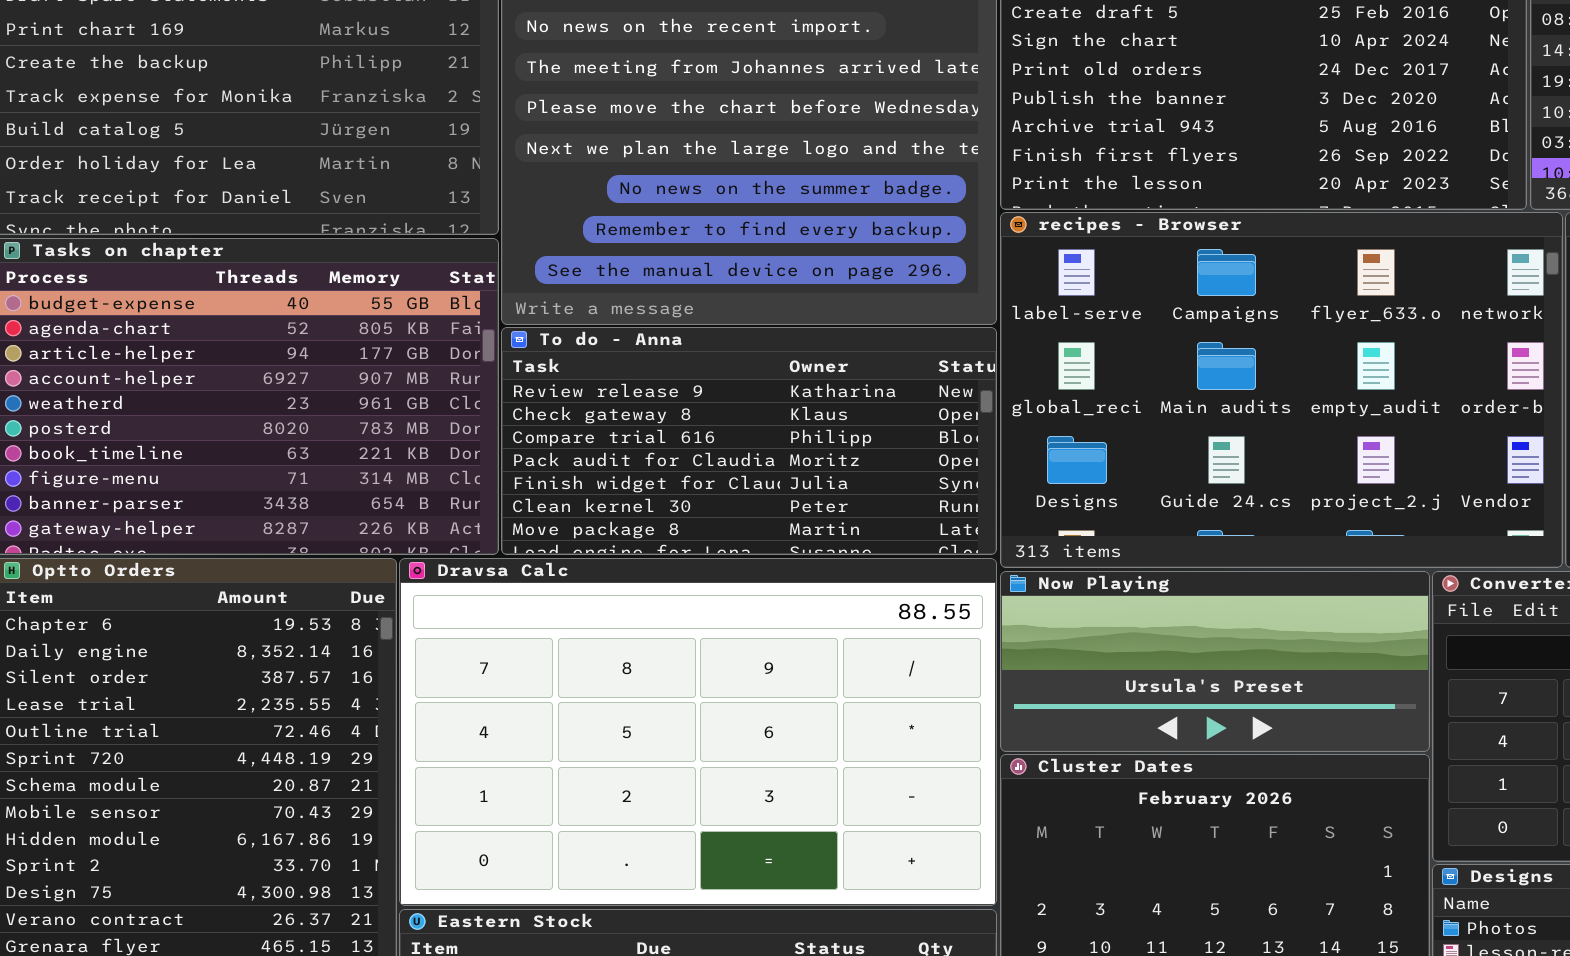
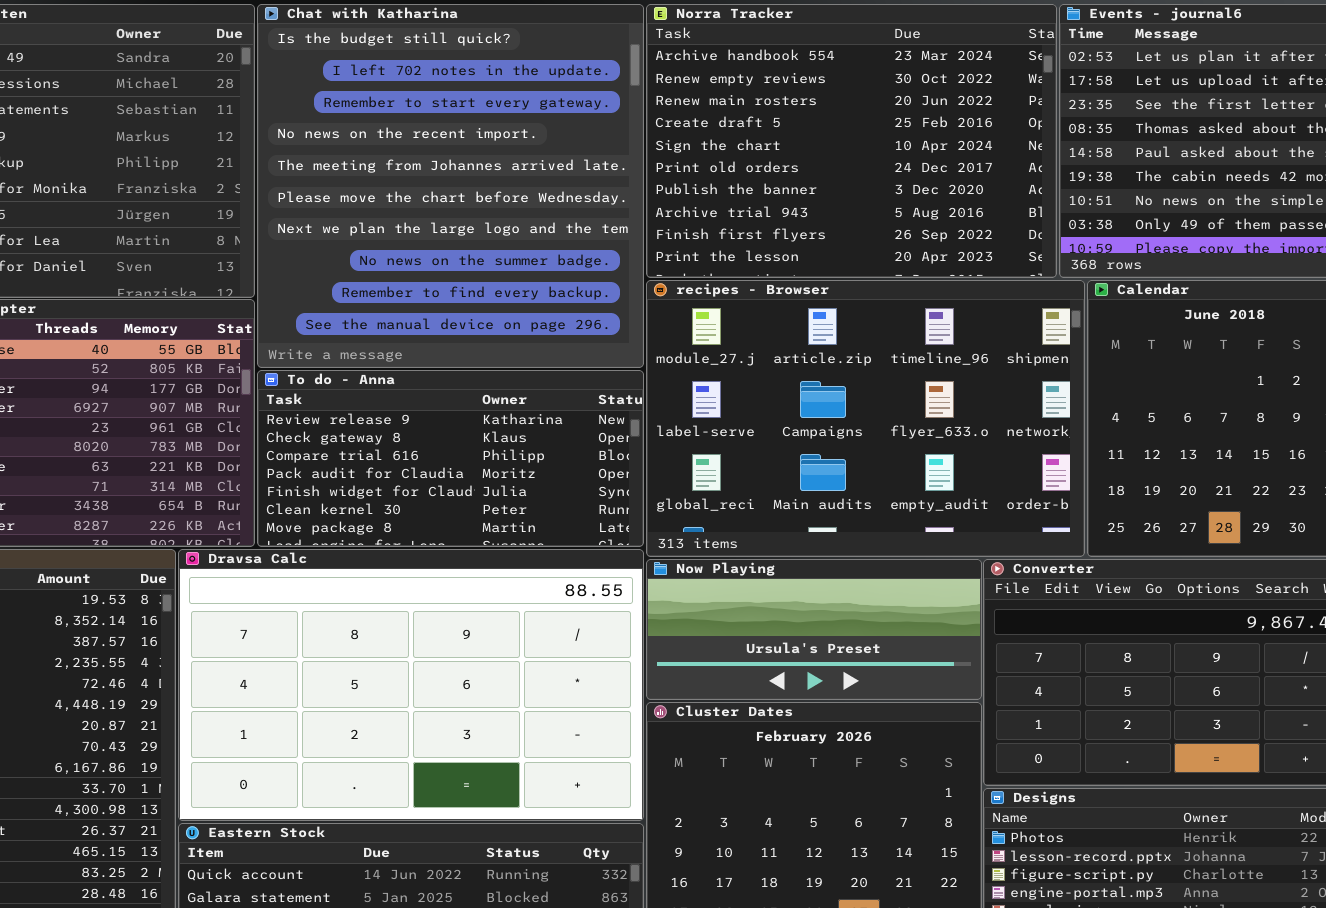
recipes - Browser: [1000,212,1563,568] -> [646,280,1085,557], scrolled up 1 row

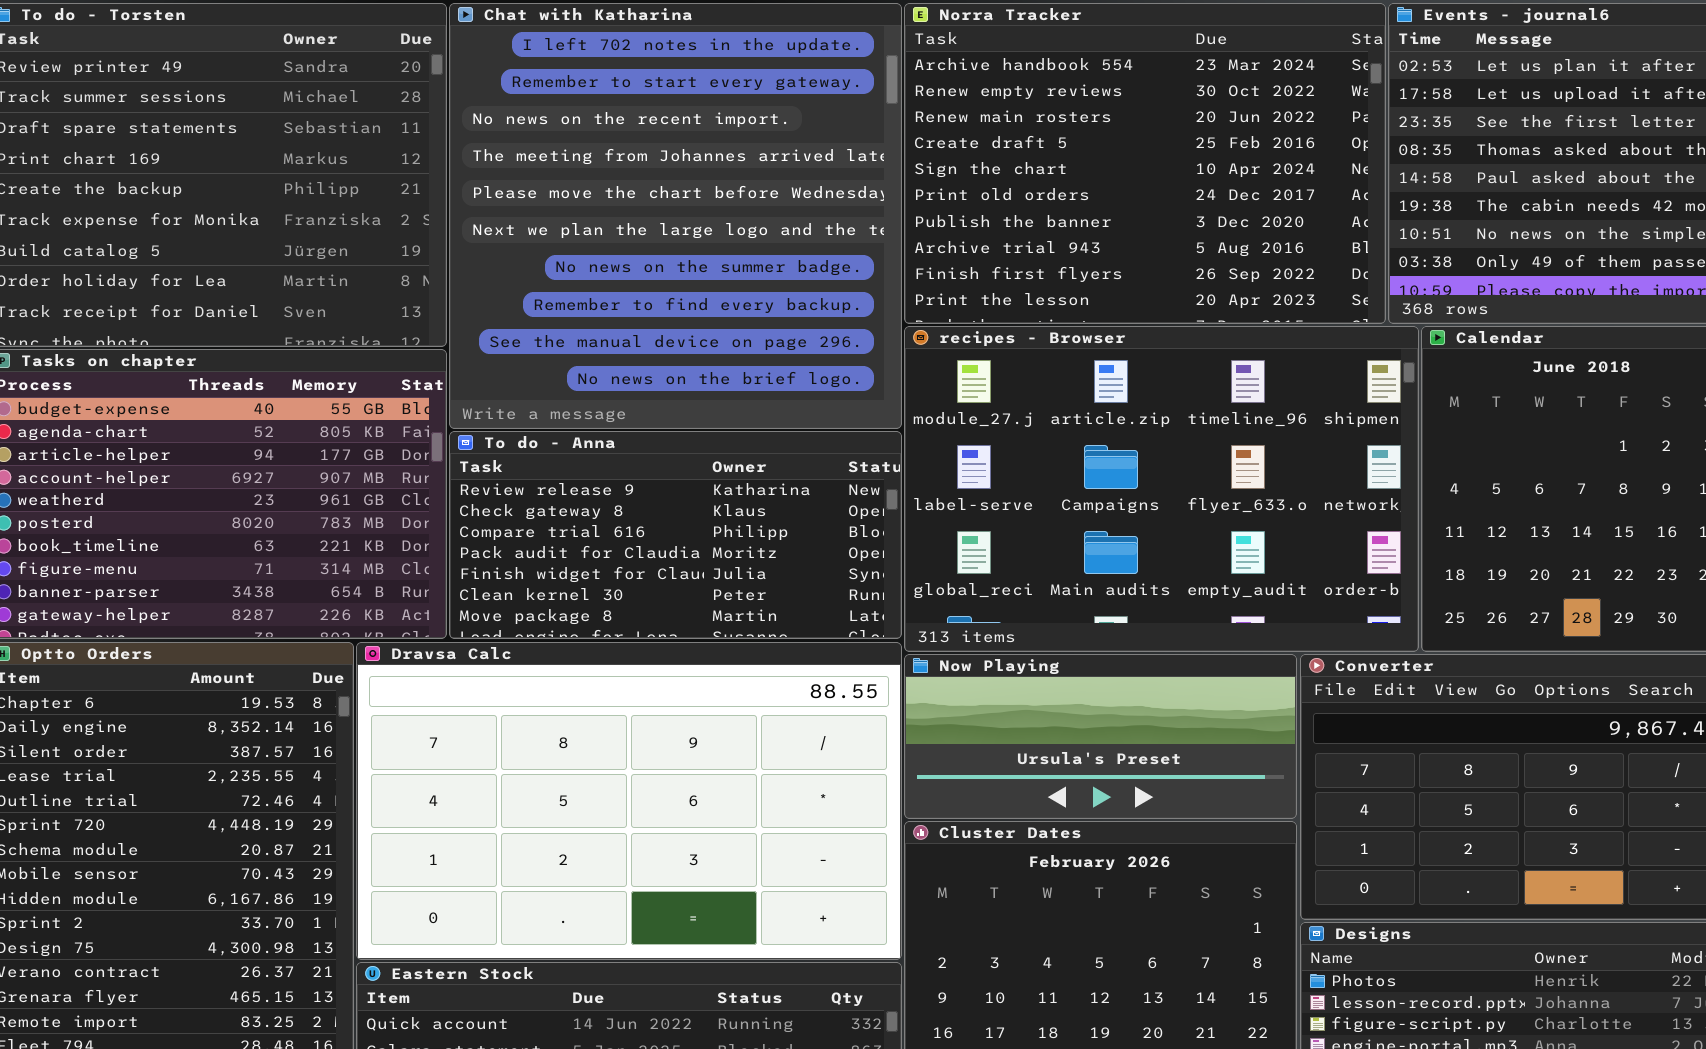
Chat with Katharina: [257,4,644,368] -> [449,3,902,429], scrolled down 1 row

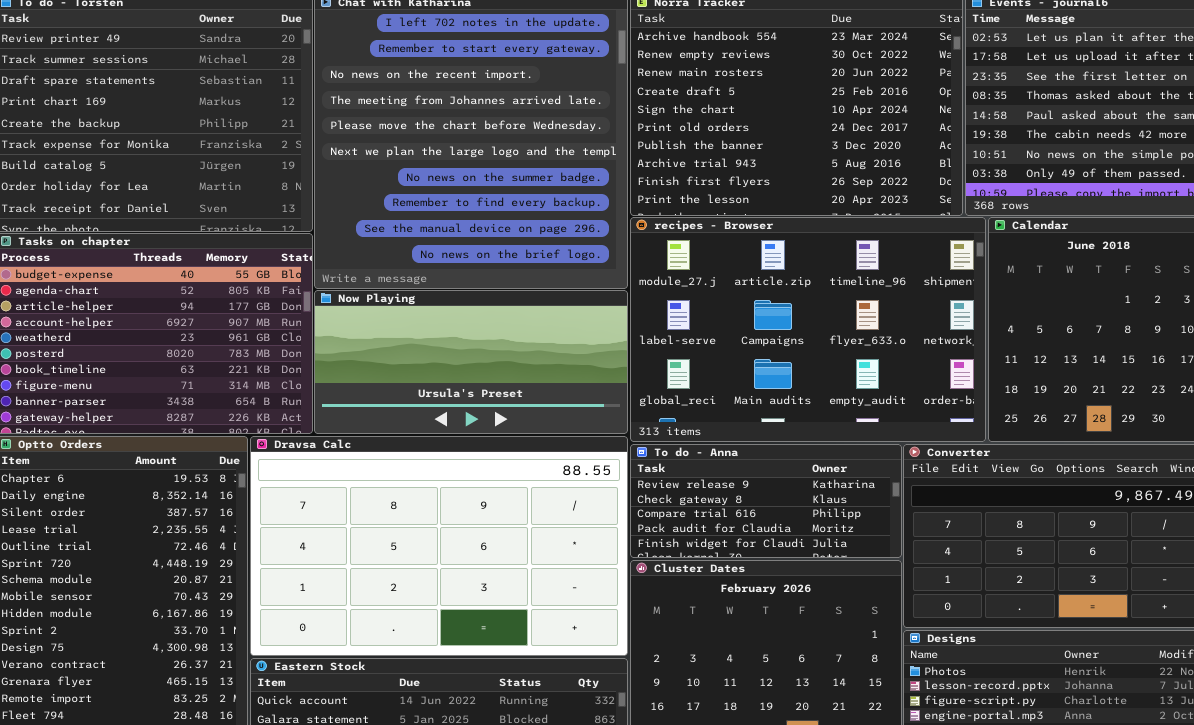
To do - Anna: [449,431,902,639] -> [630,444,902,558], moved, resized
Now Playing: [904,654,1297,819] -> [314,290,628,434], moved, resized

